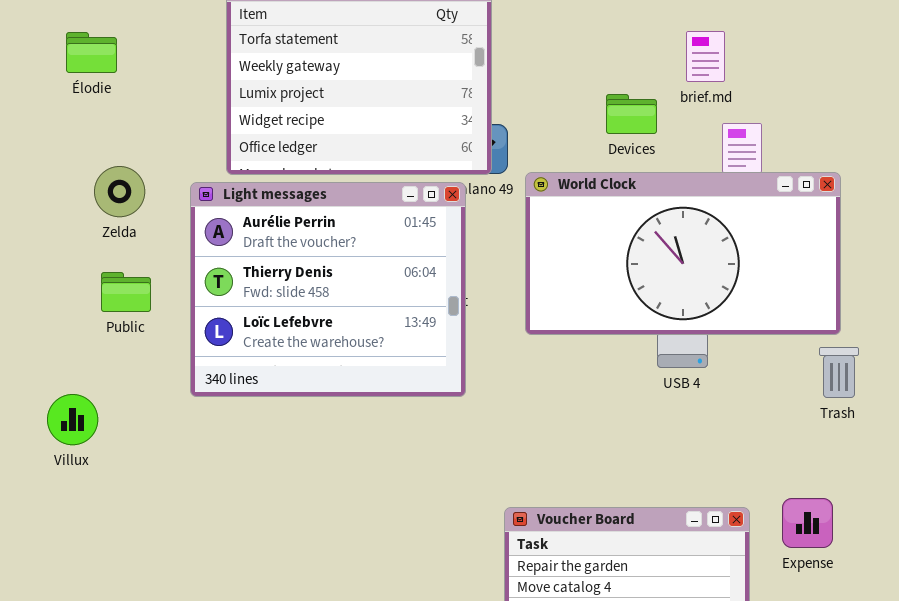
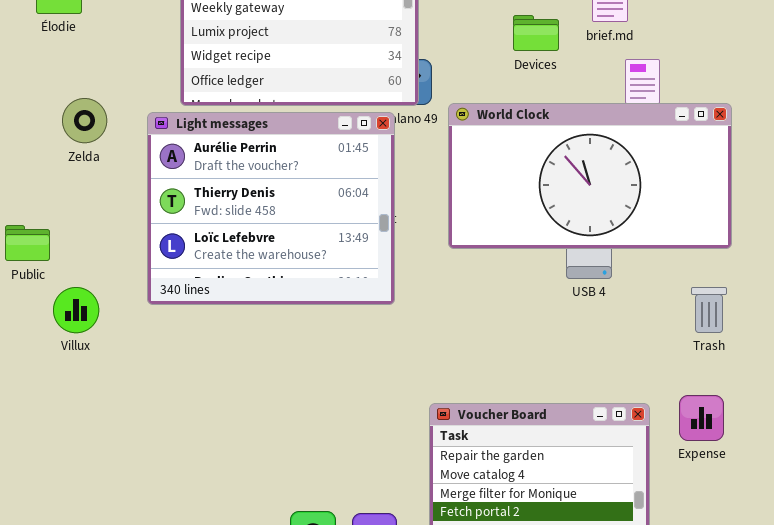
Devices: [606,94,657,134] -> [513,15,559,51], moved
Public: [101,272,151,312] -> [5,225,50,261], moved
Trash: [819,347,859,398] -> [691,287,727,333], moved
Villux: [47,394,98,445] -> [53,287,99,333], moved

